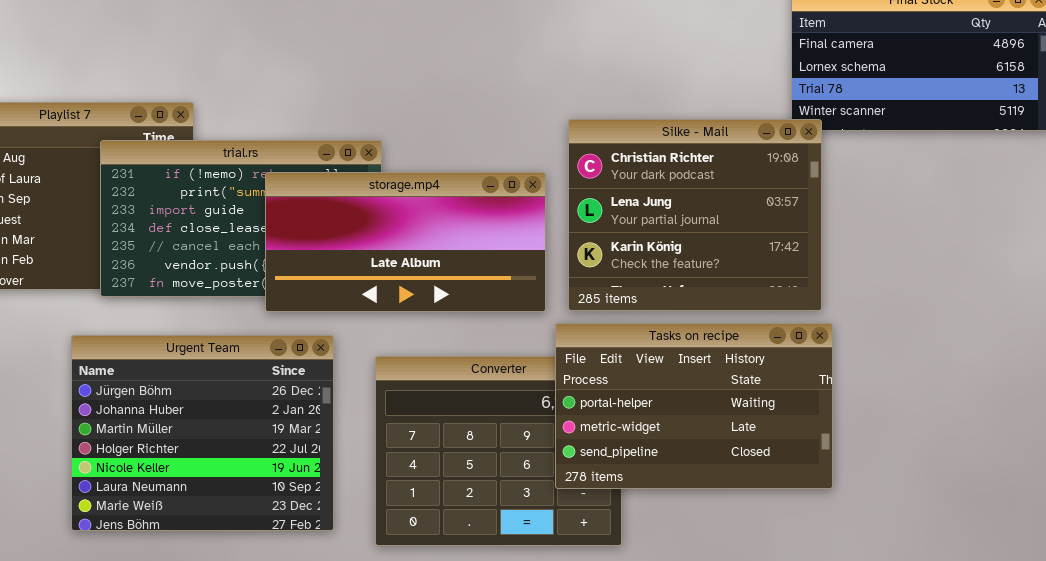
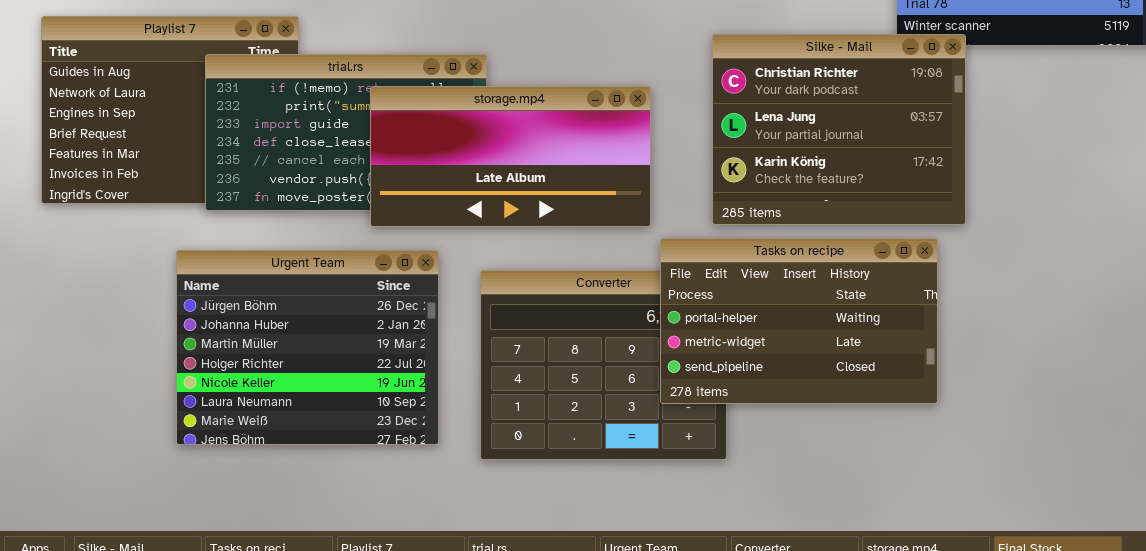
Silke - Mail: [568,119,822,311] -> [712,34,966,225], moved

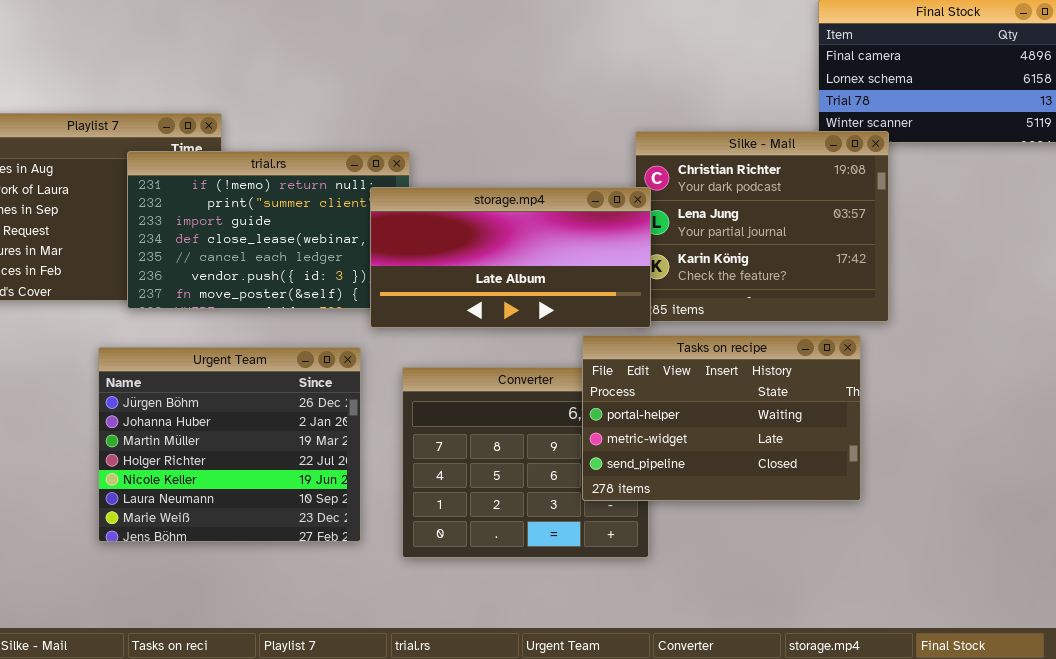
storage.mp4: [370,86,651,227] -> [370,187,651,328], moved

